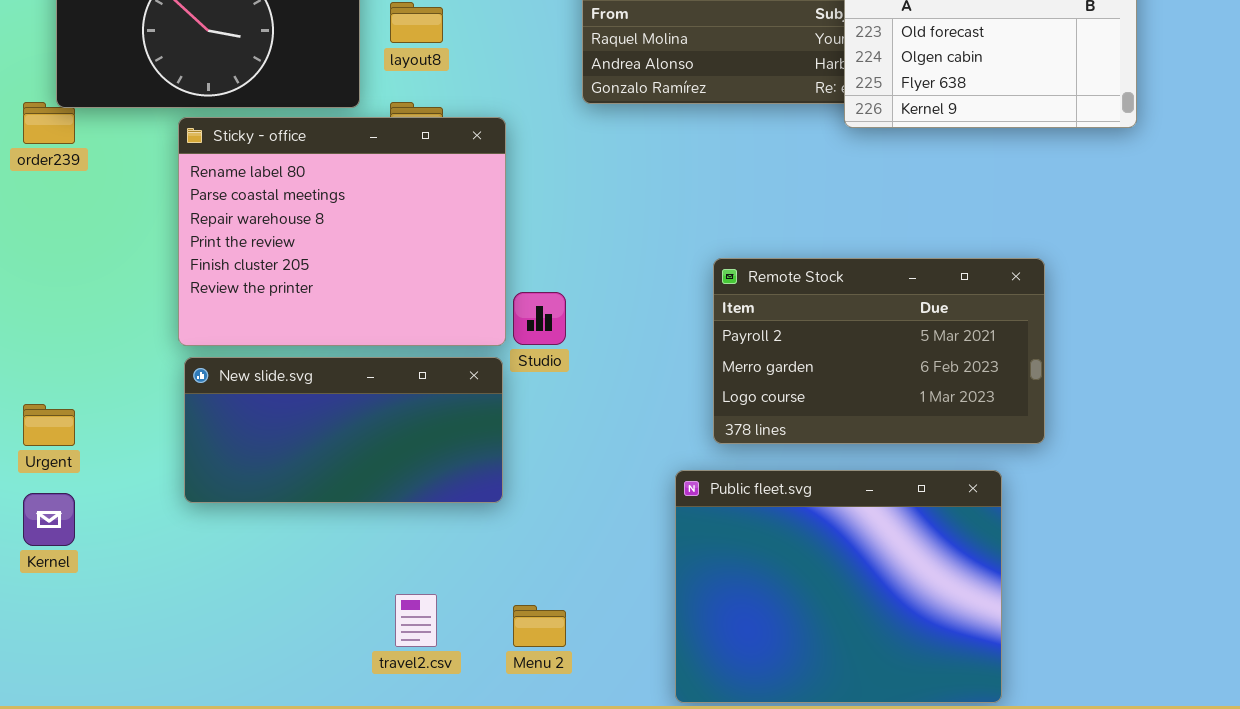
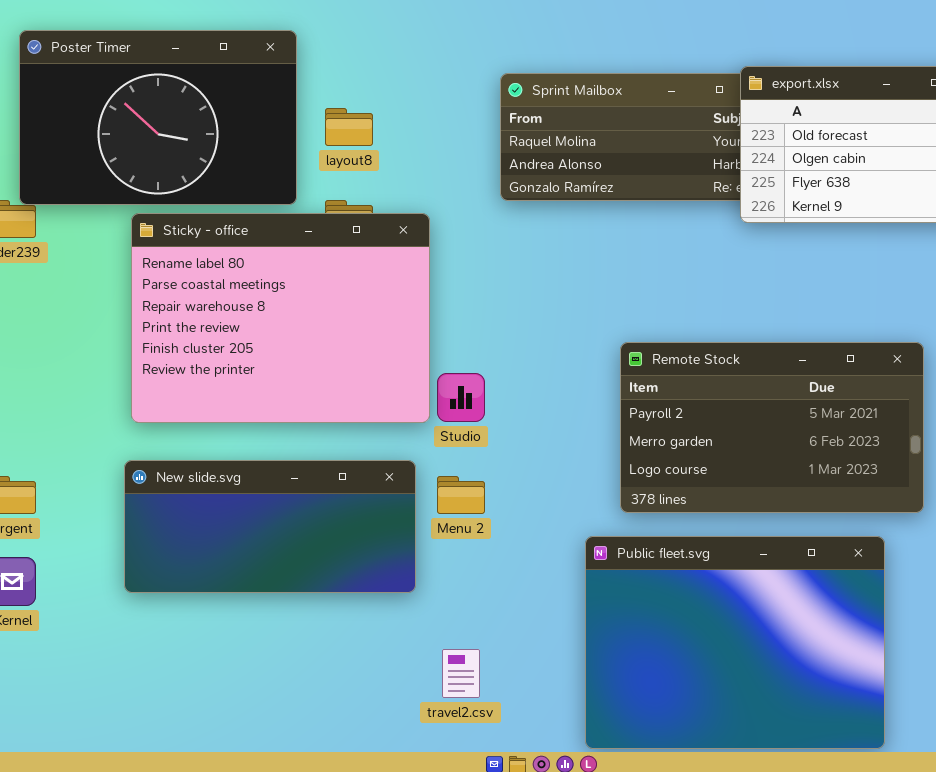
New slide.svg: [184,357,503,503] -> [124,460,416,593], moved
travel2.csv: [395,594,437,647] -> [442,649,480,698], moved
Menu 2: [513,605,566,647] -> [437,476,485,514], moved

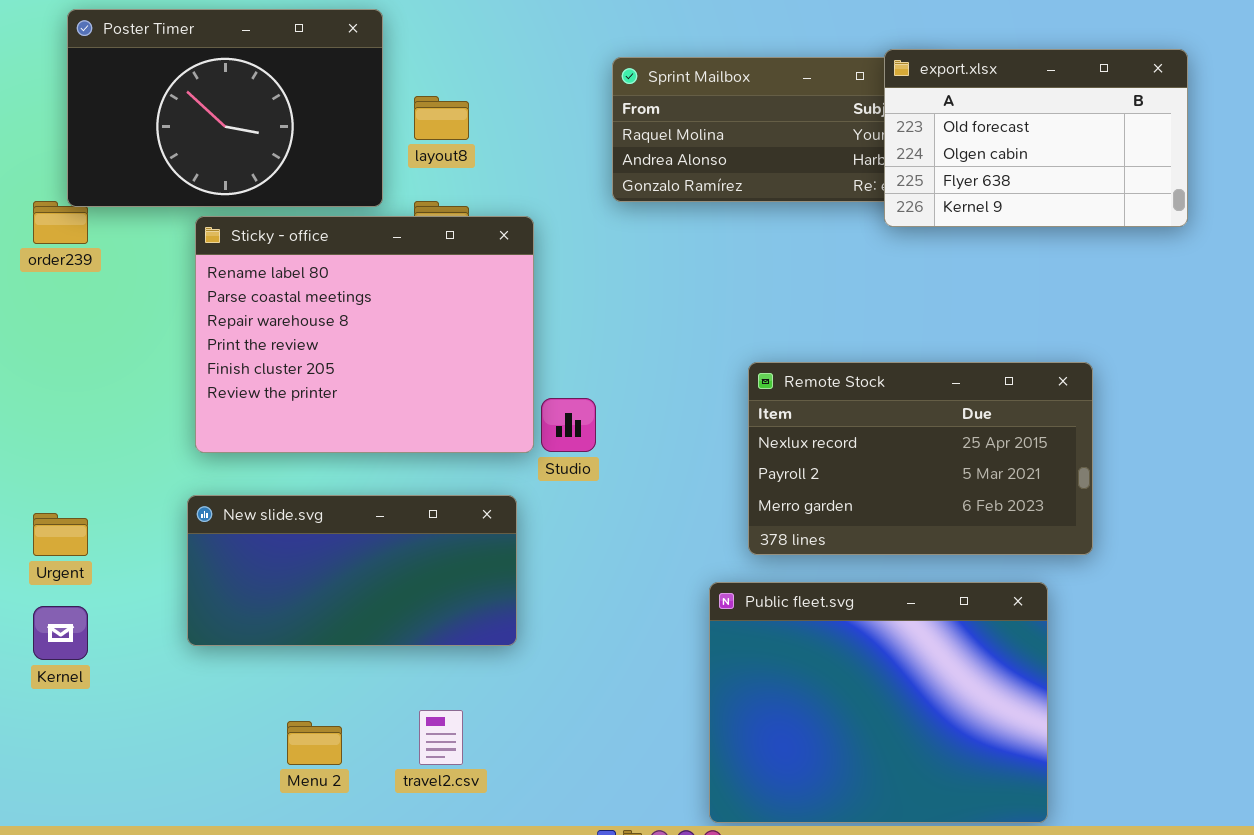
Remote Stock: [620,342,924,513] -> [748,362,1093,555], scrolled up 1 row
Menu 2: [437,476,485,514] -> [287,721,342,765], moved
travel2.csv: [442,649,480,698] -> [419,710,463,765], moved

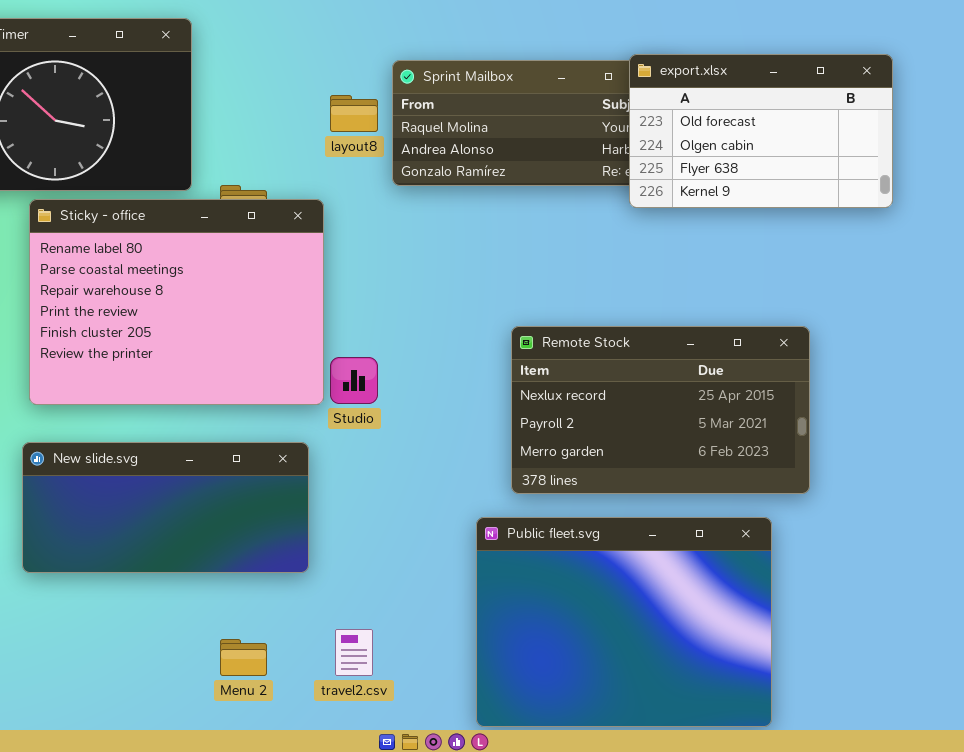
layout8: [414,96,469,140] -> [330,95,378,132], moved
travel2.csv: [419,710,463,765] -> [335,629,373,676], moved
Menu 2: [287,721,342,765] -> [220,639,267,676], moved

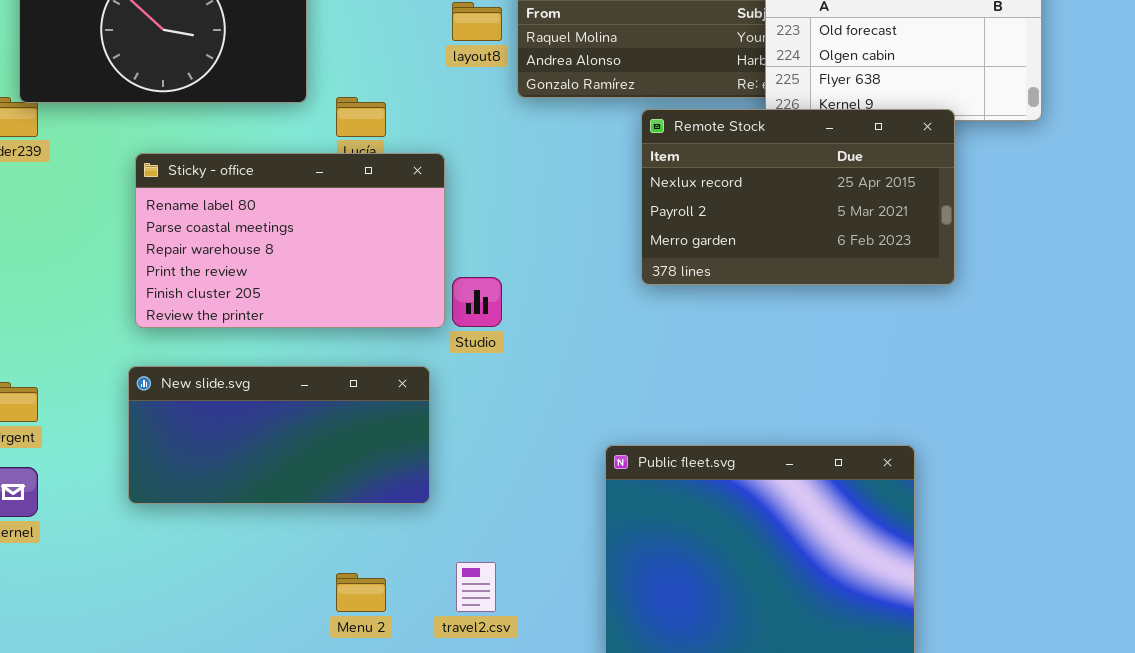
Sticky - office: [29,199,324,405] -> [135,153,445,328], resized
Remote Stock: [511,326,810,494] -> [641,109,955,285], moved

